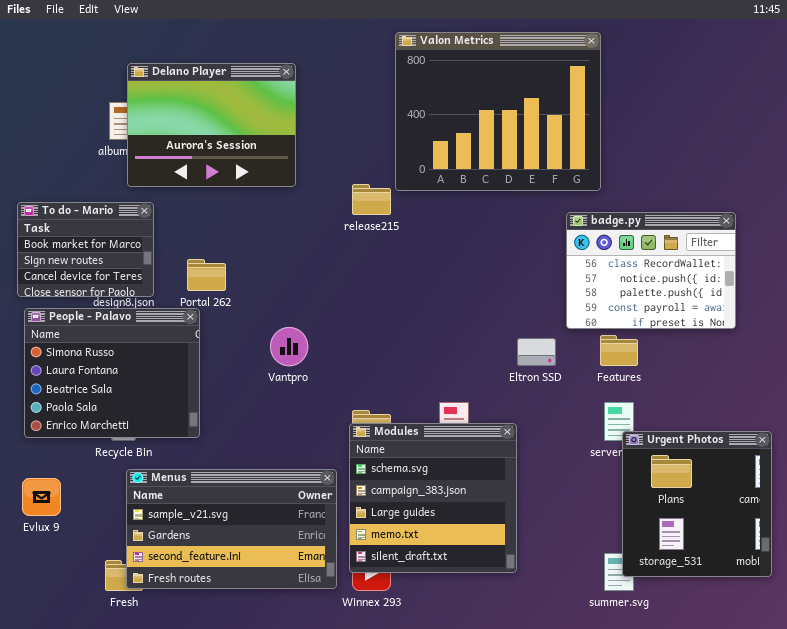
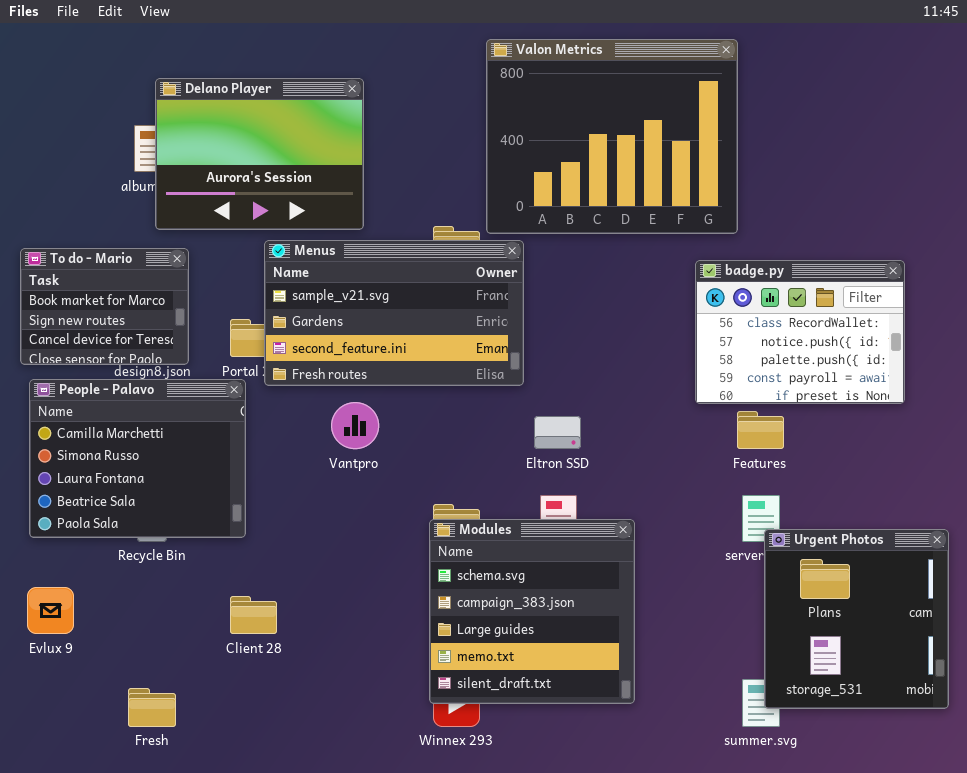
People - Palavo: [24,308,200,438] -> [29,379,246,538], scrolled up 1 row
Eltron SSD: [517,338,556,366] -> [534,416,581,449], moved
Menus: [126,469,337,589] -> [264,240,524,386], moved

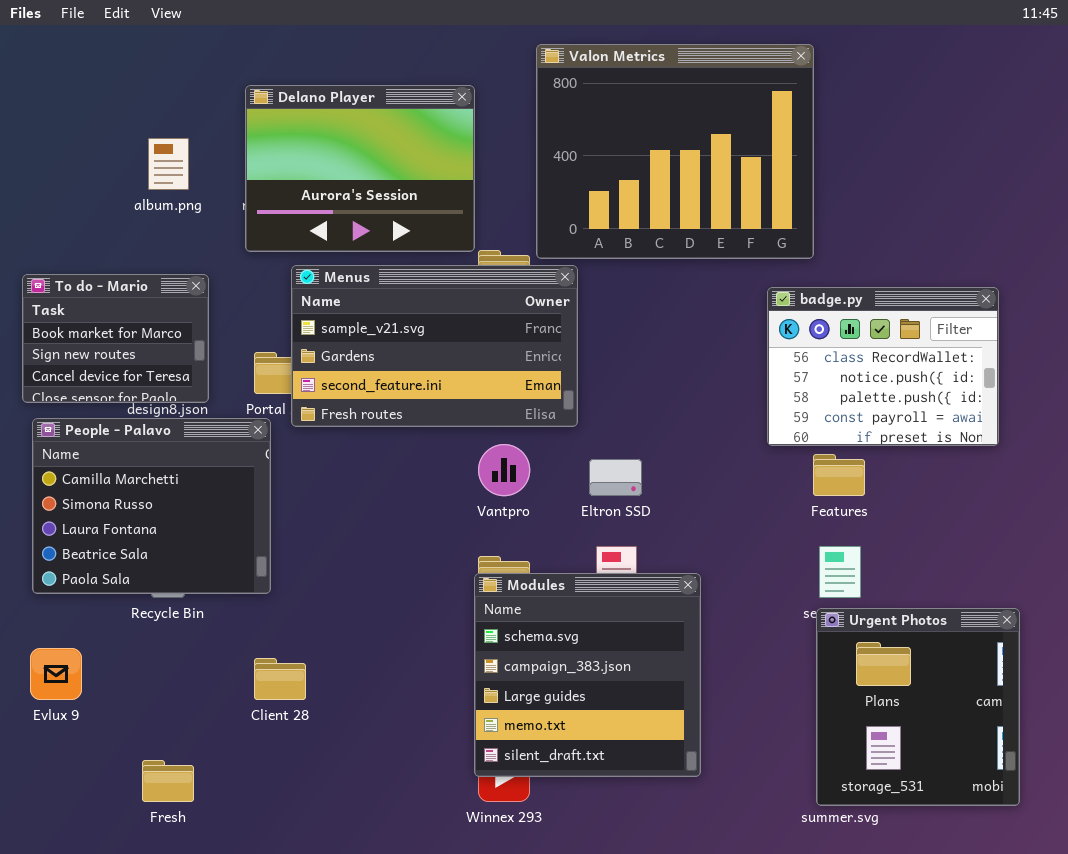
Delano Player: [155,78,364,230] -> [245,85,475,252], moved
Vantpro: [331,402,379,449] -> [478,444,530,496], moved
Urgent Photos: [764,529,949,709] -> [816,608,1020,806], moved

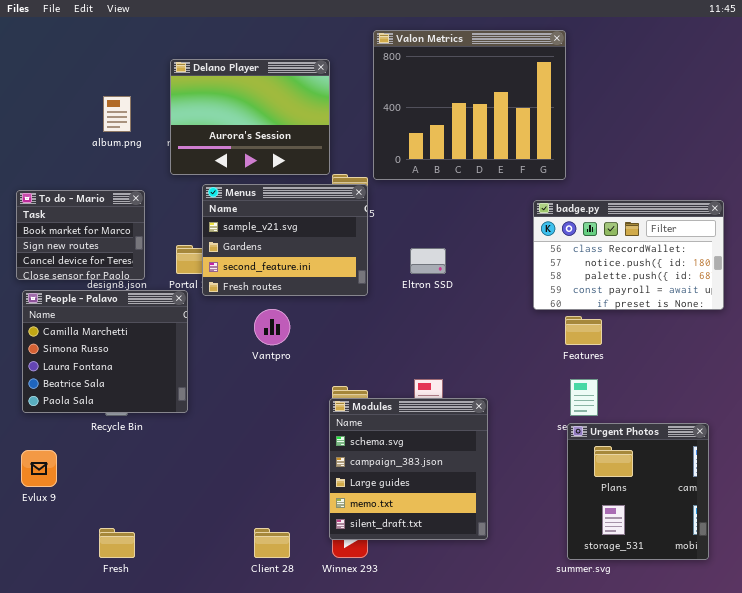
Menus: [291,265,578,427] -> [202,184,368,296], resized
badge.py: [767,287,999,446] -> [533,200,724,310], resized
Vantpro: [478,444,530,496] -> [254,309,290,345], moved
Eltron SSD: [589,459,642,496] -> [410,248,446,274], moved
Client 28: [254,658,306,700] -> [254,528,290,558], moved

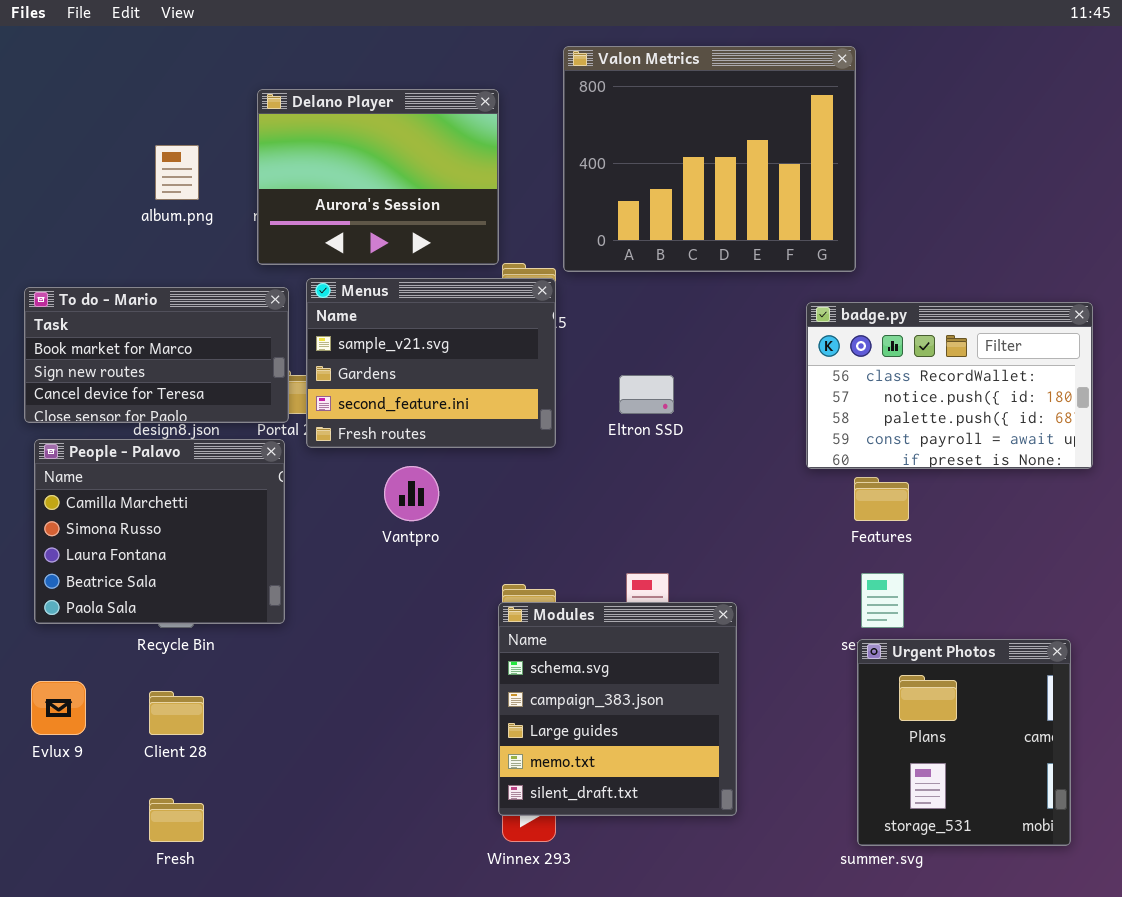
To do - Mario: [16,190,145,280] -> [24,287,289,423], resized
Client 28: [254,528,290,558] -> [149,691,204,735], moved

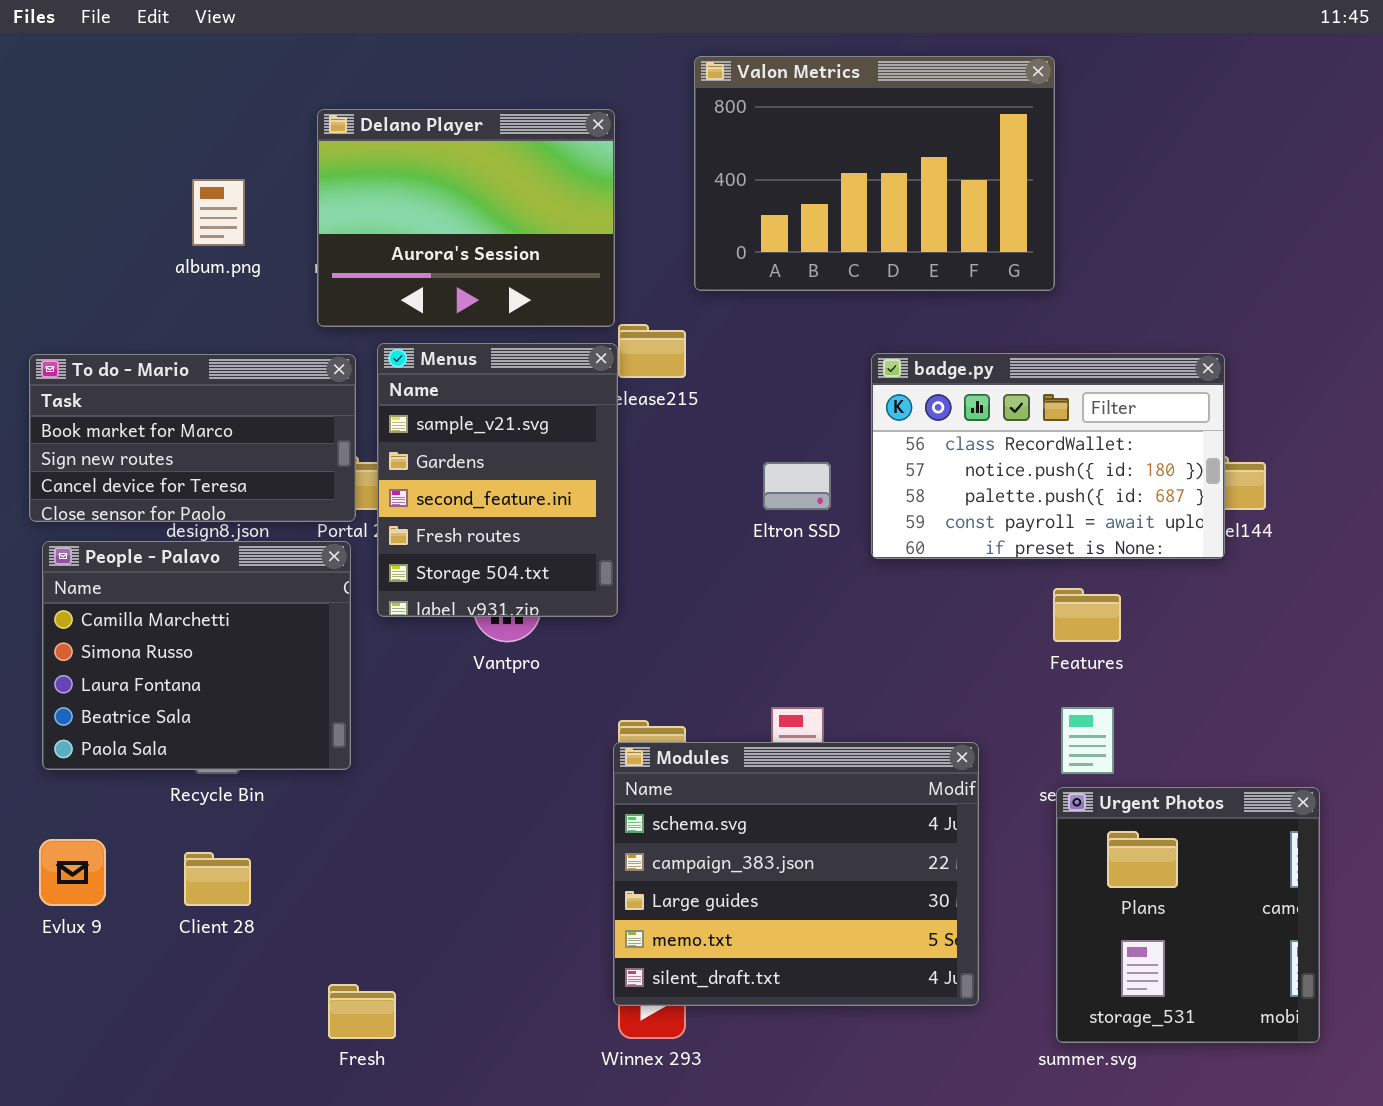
Valon Metrics: [563,46,856,272] -> [694,56,1055,291], resized
Menus: [306,278,556,448] -> [377,343,618,617], resized
badge.py: [806,302,1093,469] -> [871,353,1225,559], moved
Modules: [498,602,737,816] -> [613,742,979,1006], resized
Fresh: [149,798,204,842] -> [328,984,396,1039], moved

